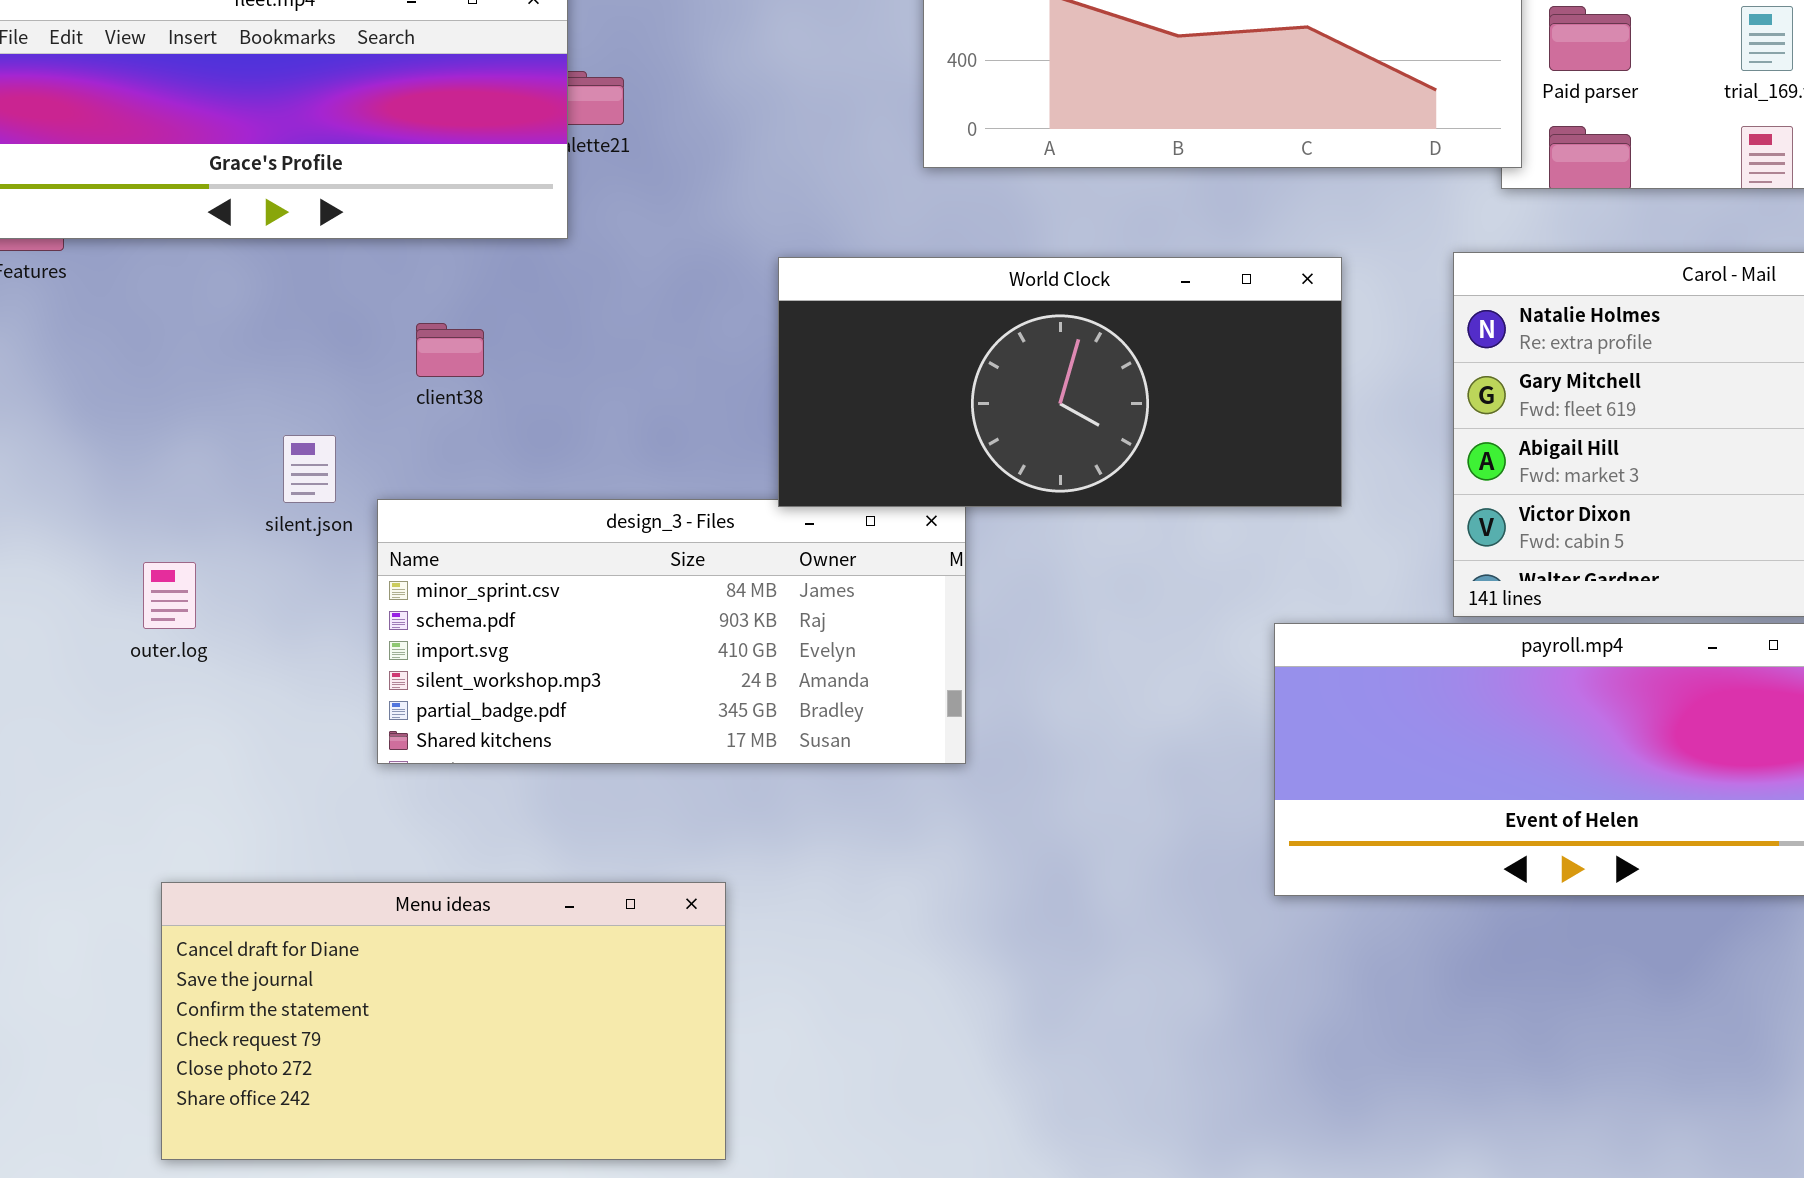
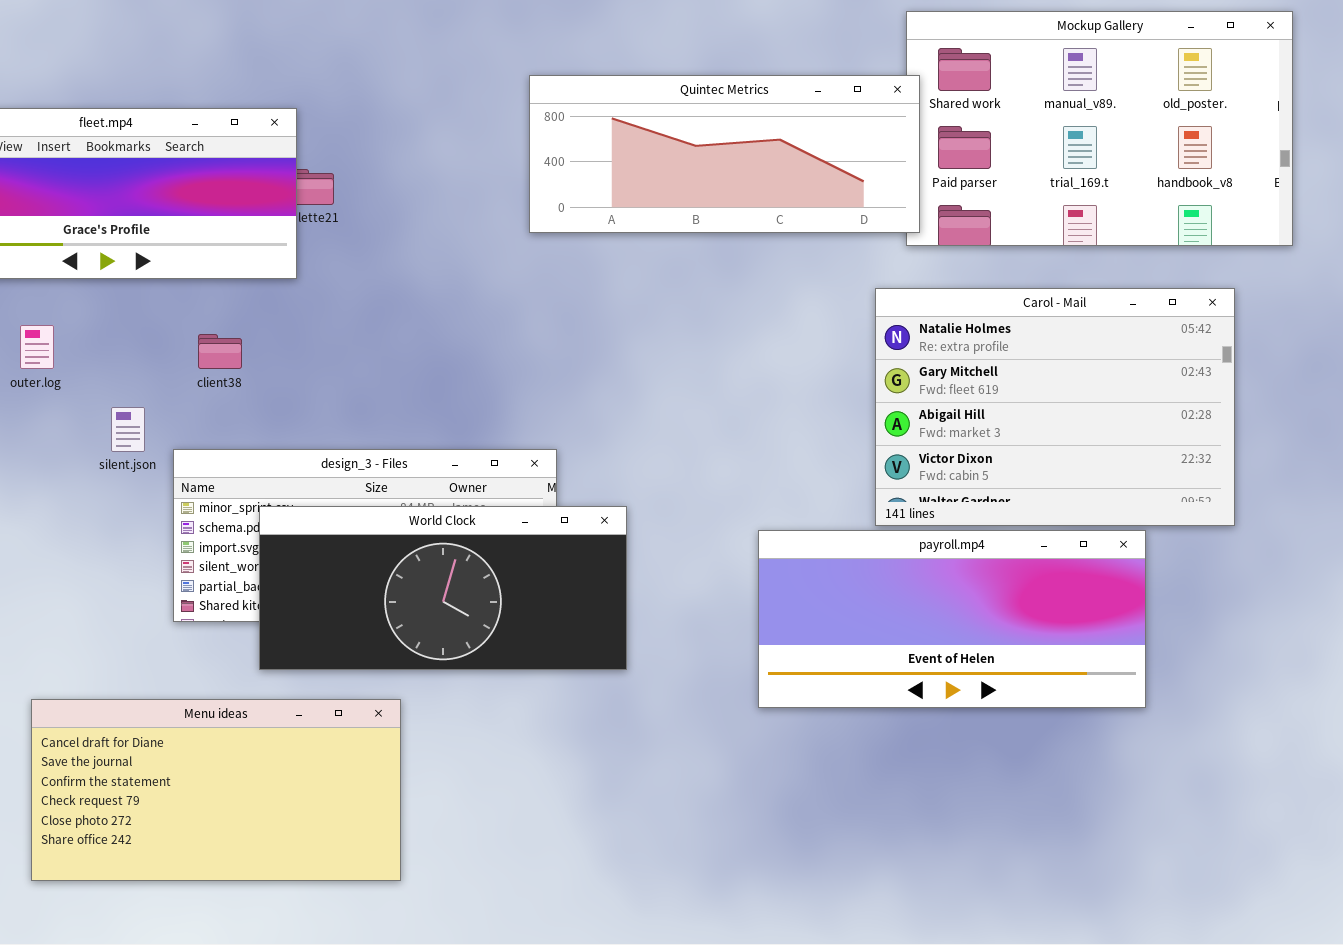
World Clock: [778,257,1342,507] -> [259,506,627,670], moved
outer.log: [143,562,196,629] -> [20,325,54,369], moved

